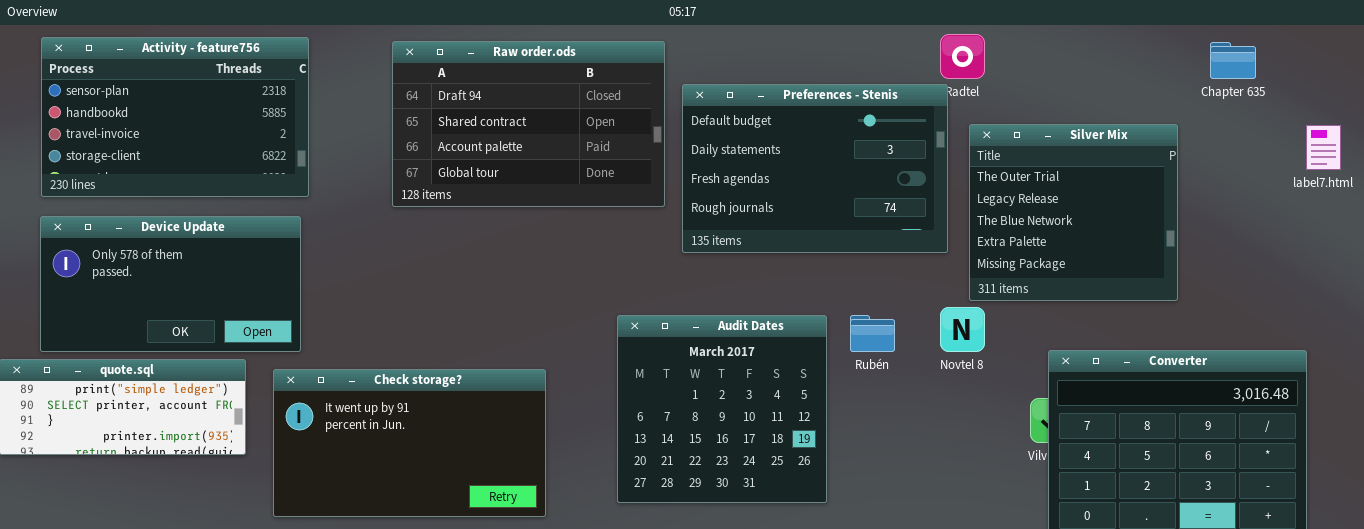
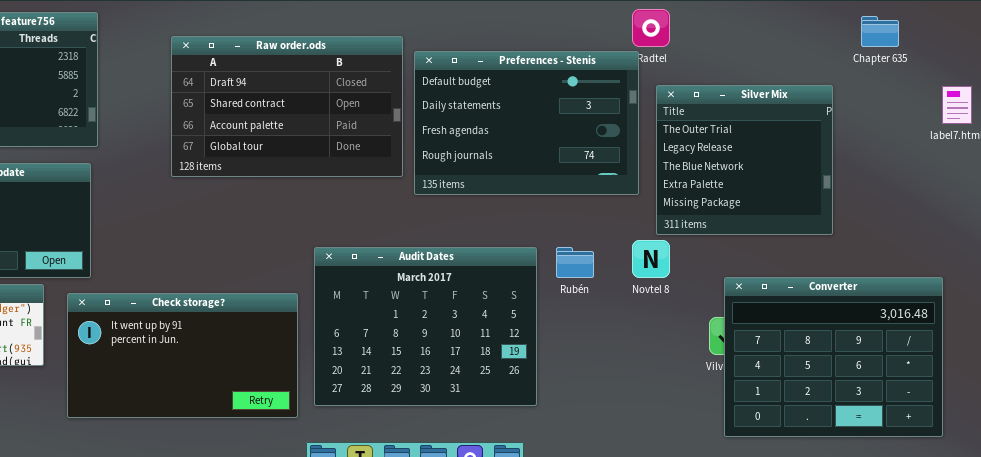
Raw order.ods: [392,41,665,207] -> [171,36,403,177], moved
Audit Dates: [617,315,827,503] -> [314,247,537,406], resized

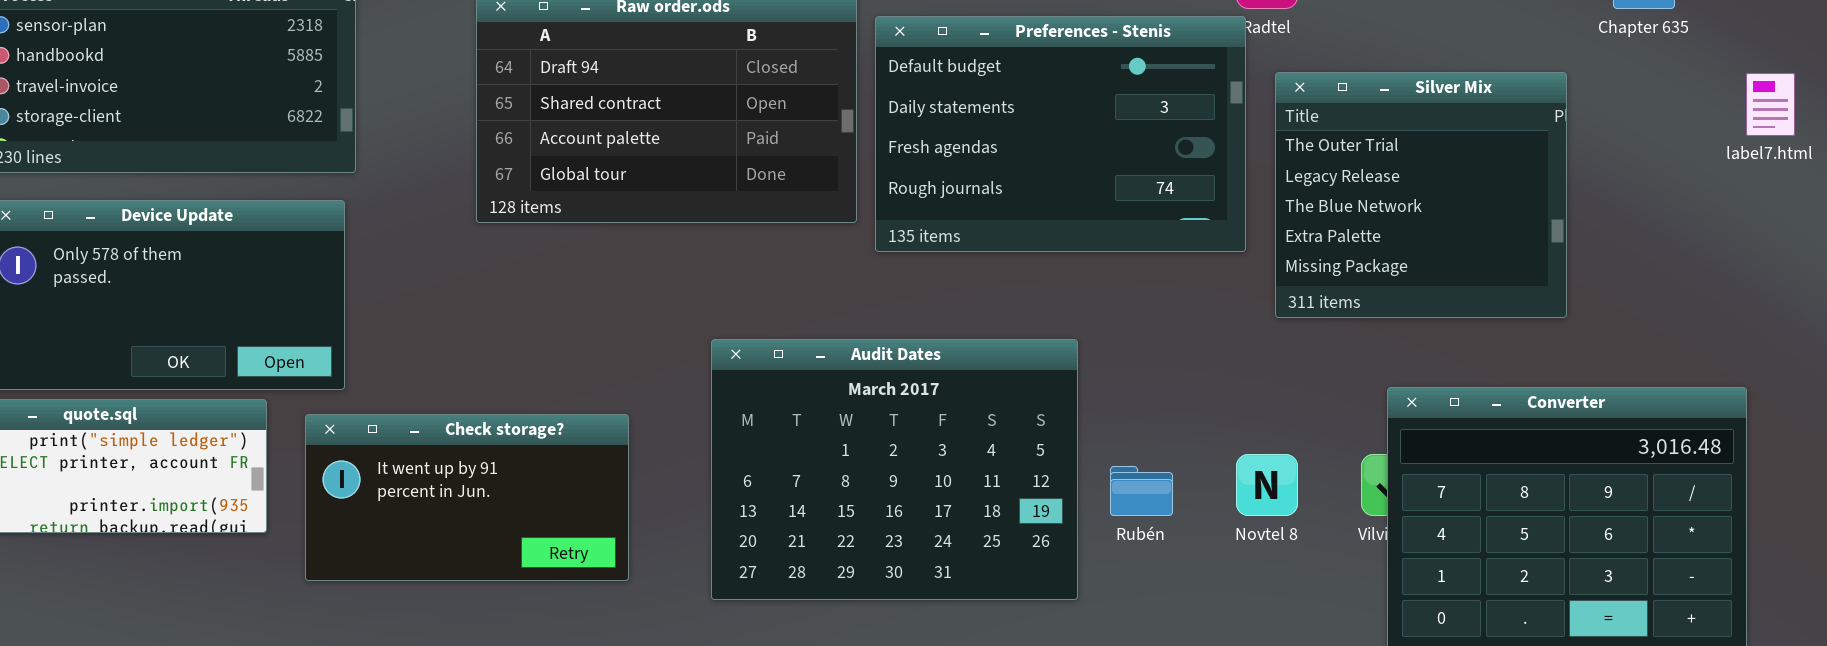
Novtel 8: [632,240,670,278] -> [1236,454,1298,516], moved
Rubén: [556,247,594,278] -> [1110,466,1173,516], moved
Check storage?: [67,293,298,418] -> [305,414,629,581], resized

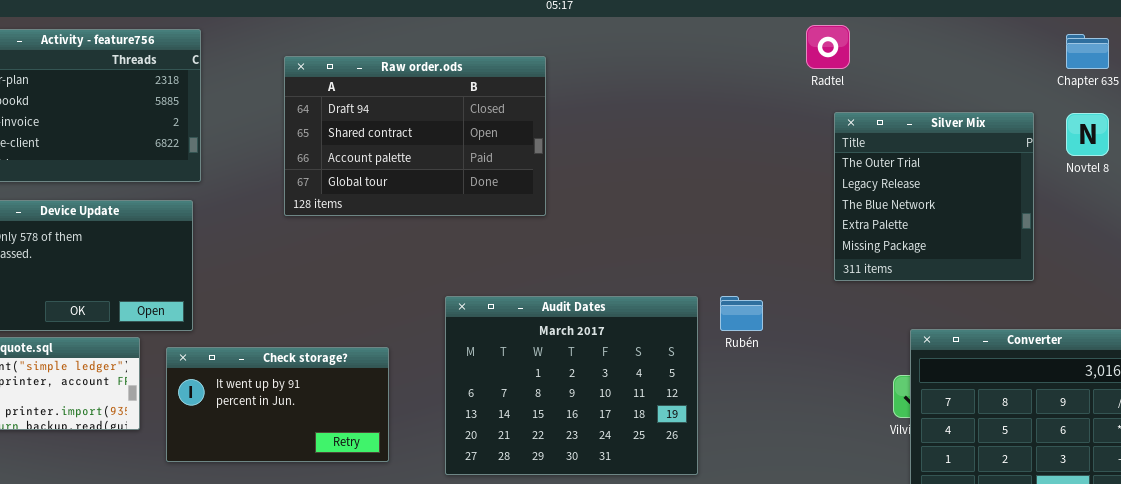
Preferences - Stenis: [875,16,1246,252] -> none, closed
Novtel 8: [1236,454,1298,516] -> [1066,113,1109,156], moved
Rubén: [1110,466,1173,516] -> [720,296,763,331], moved

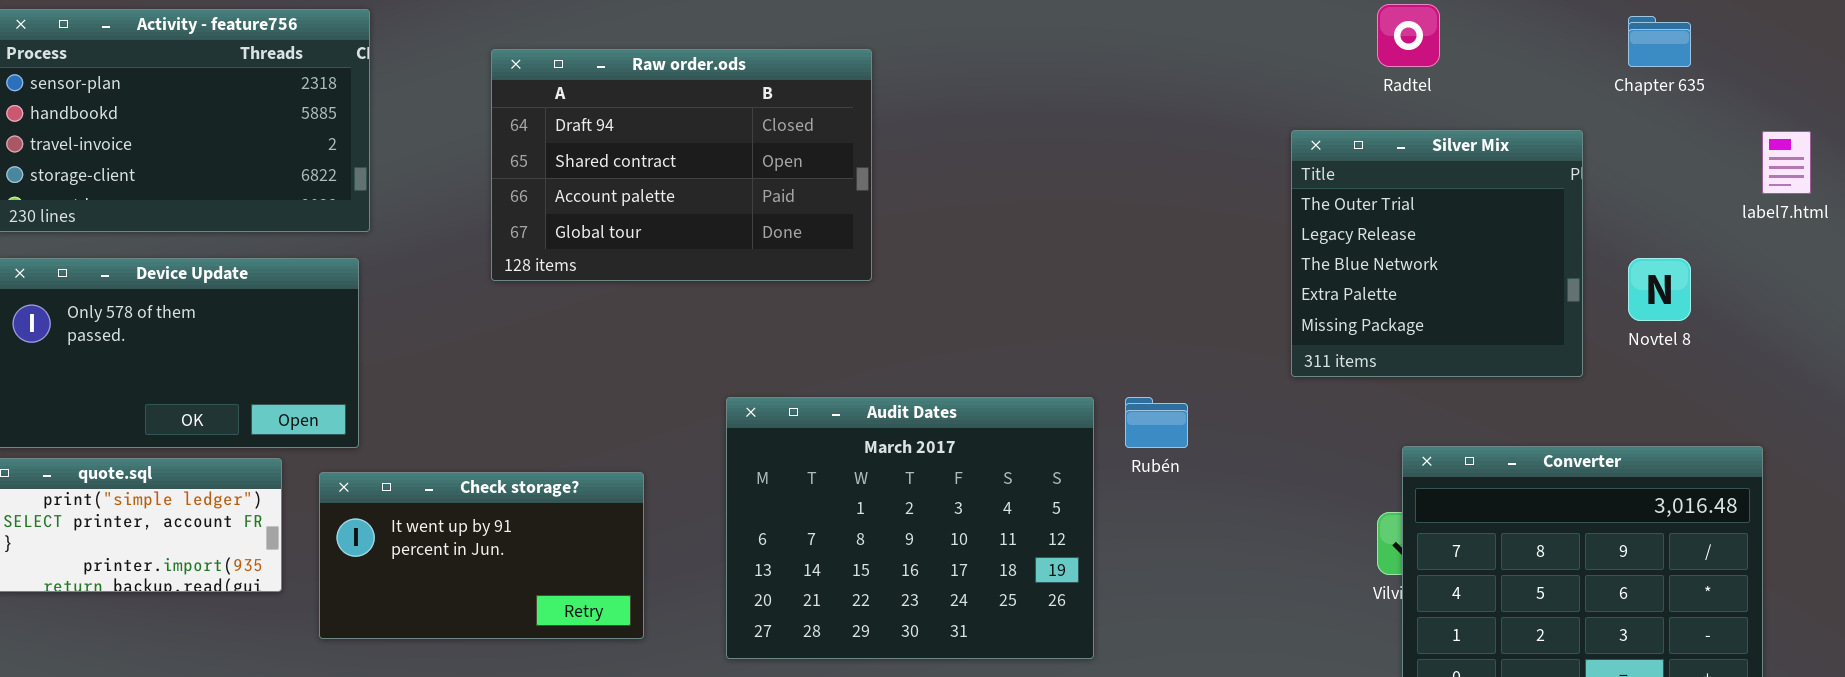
Radtel: [806,25,850,69] -> [1377,4,1440,67], moved
Novtel 8: [1066,113,1109,156] -> [1628,258,1691,321], moved

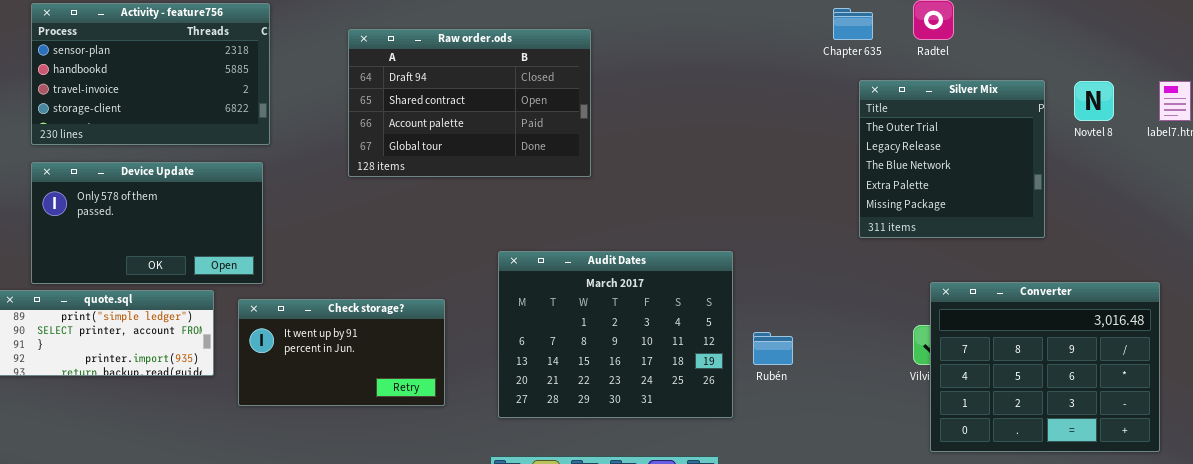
Chapter 635: [1628,16,1691,67] -> [833,8,873,40], moved
Novtel 8: [1628,258,1691,321] -> [1074,81,1114,121], moved
Rubén: [1125,397,1188,448] -> [753,332,793,365], moved

